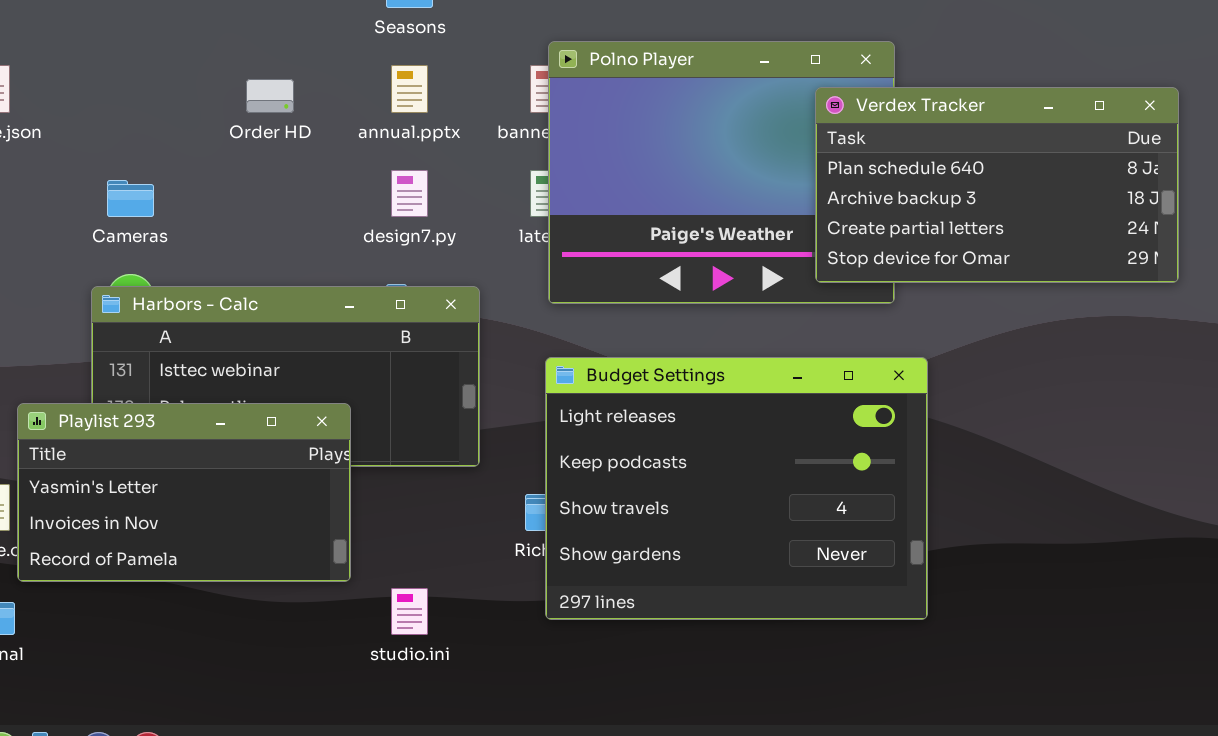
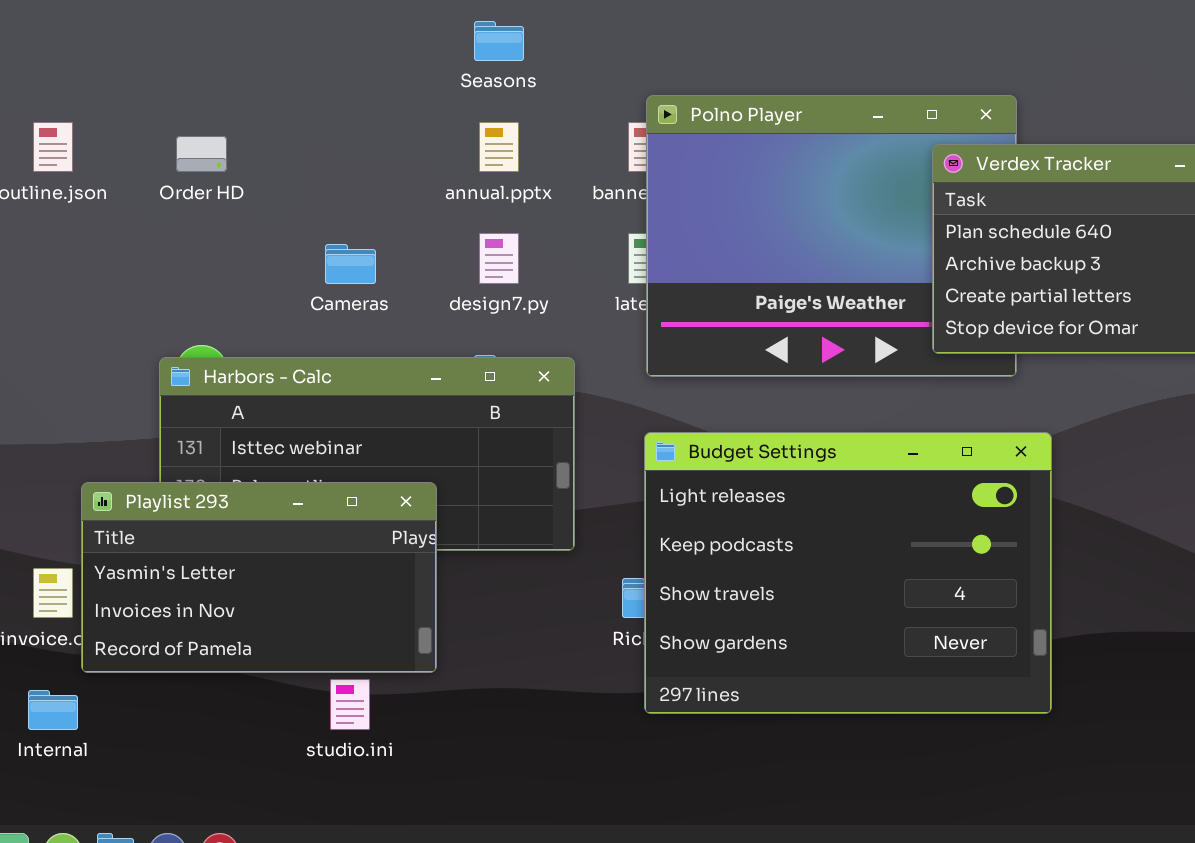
Order HD: [246,79,294,113] -> [176,136,227,172], moved
Cameras: [107,180,154,217] -> [325,244,376,284], moved
studio.ini: [391,588,428,635] -> [330,679,370,730], moved

